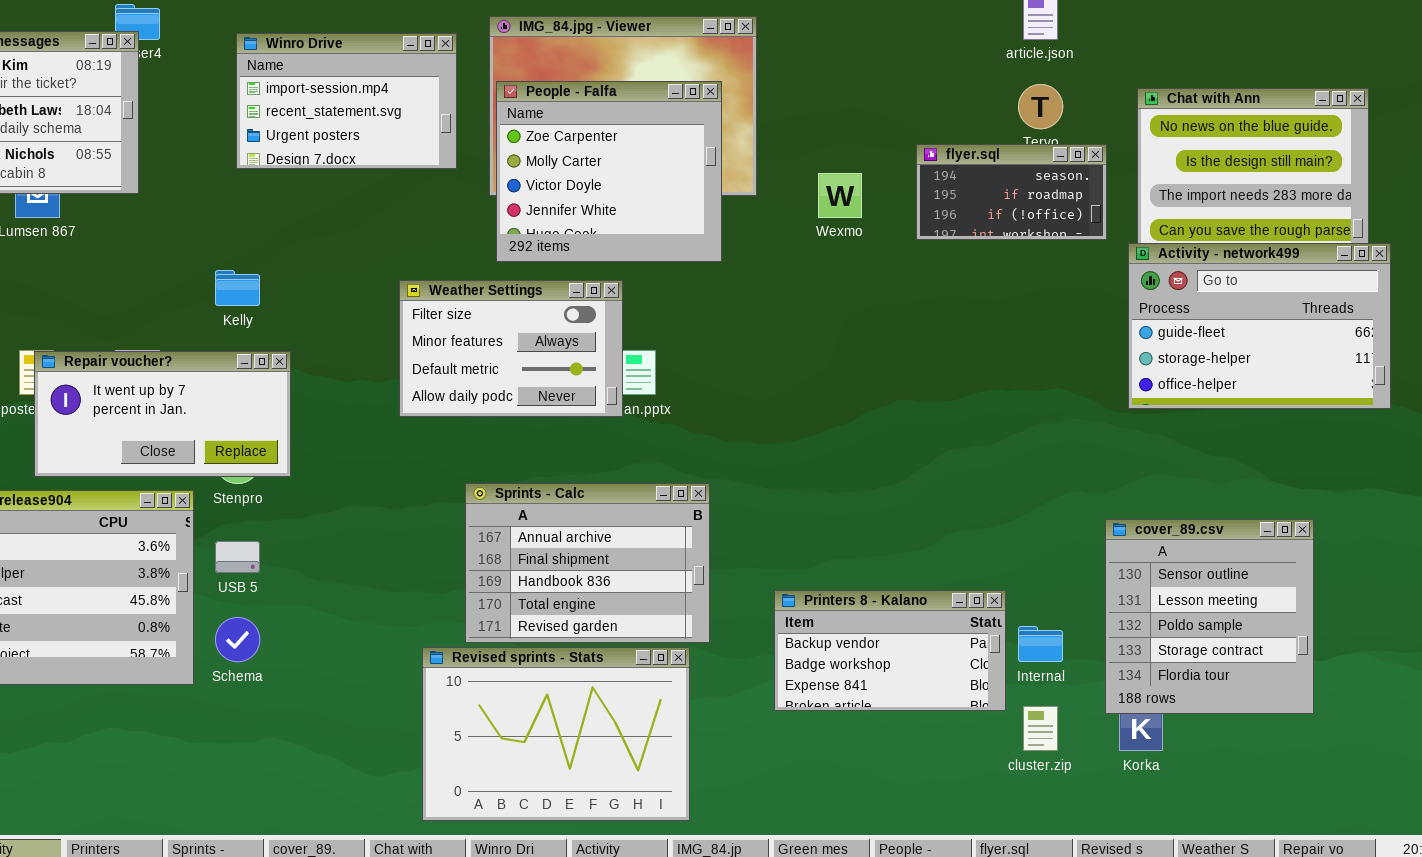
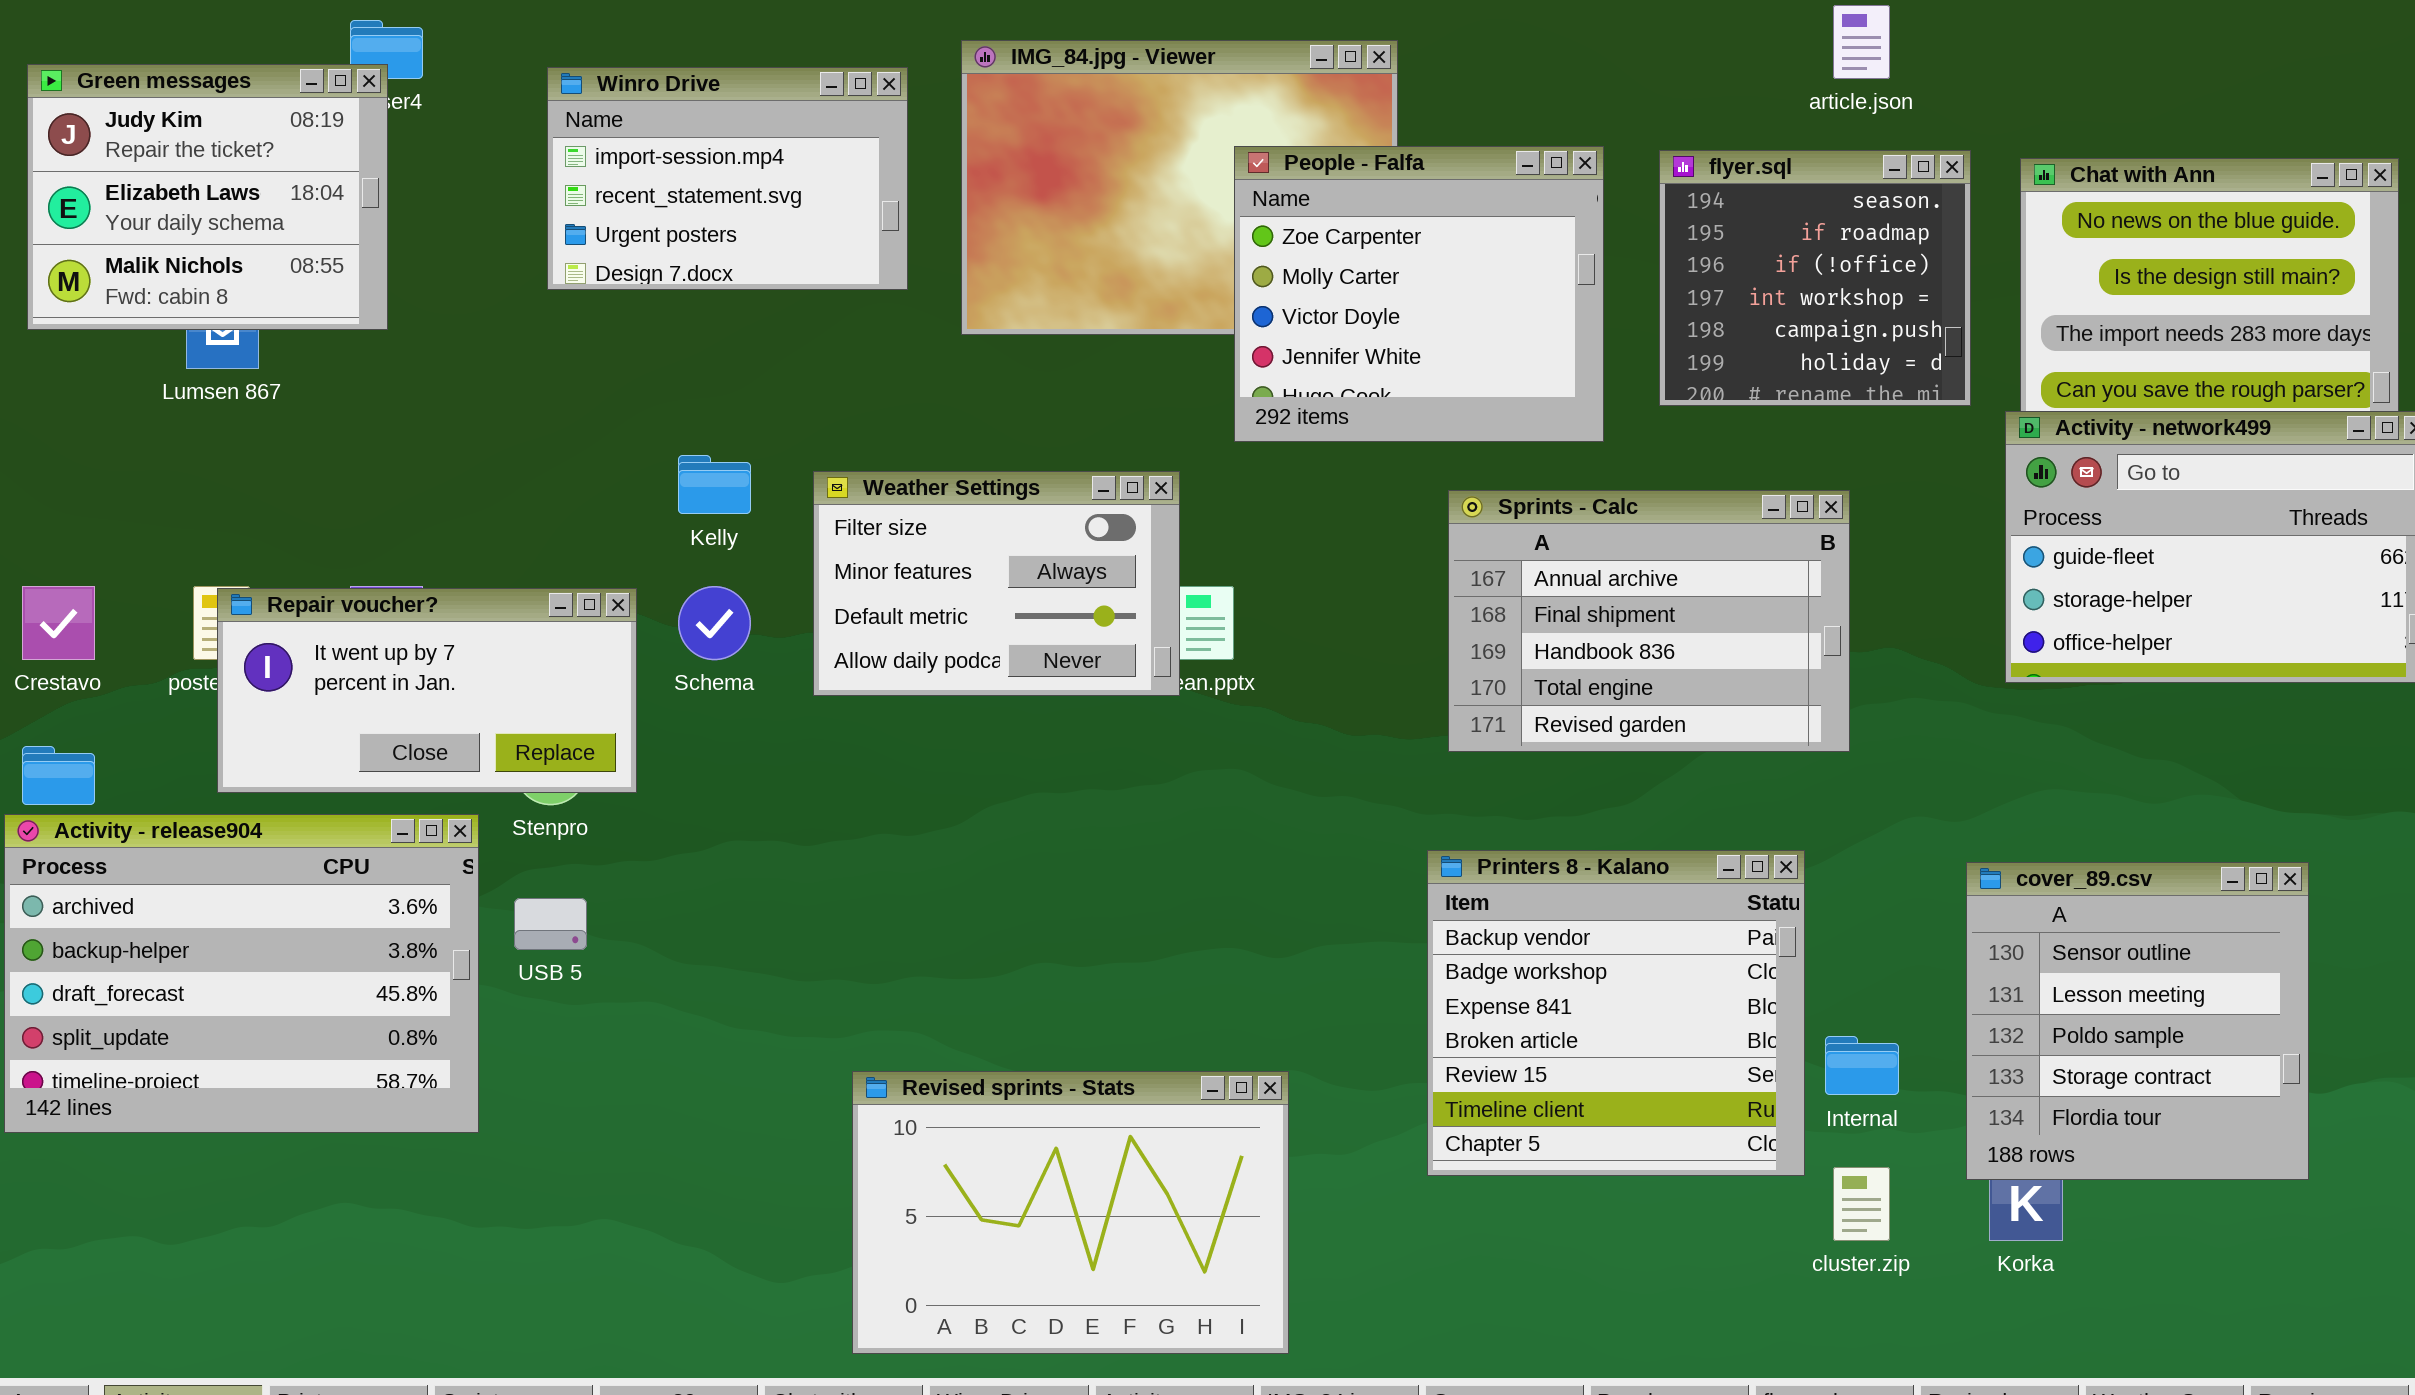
People - Falfa: [496,81,722,262] -> [1234,146,1604,442], moved
flyer.sql: [916,144,1107,240] -> [1659,150,1971,406], resized
Kelly: [215,270,260,306] -> [678,455,751,514], moved
Sprints - Calc: [465,483,710,643] -> [1448,490,1850,752], moved
Printers 8 - Kalano: [774,590,1006,711] -> [1427,850,1805,1176], resized
Schema: [215,617,260,662] -> [678,586,751,660], moved

